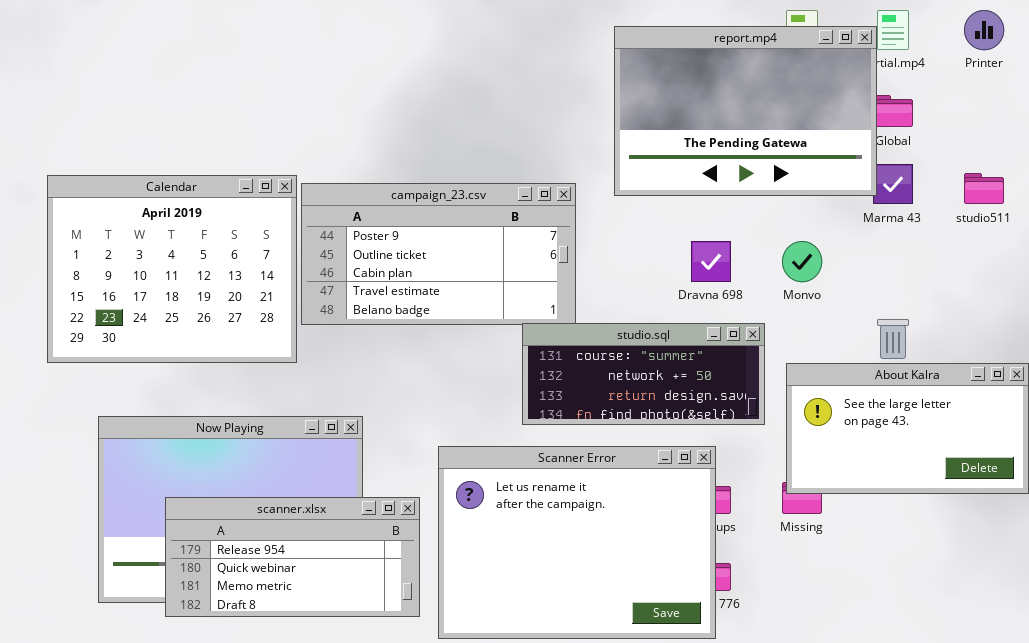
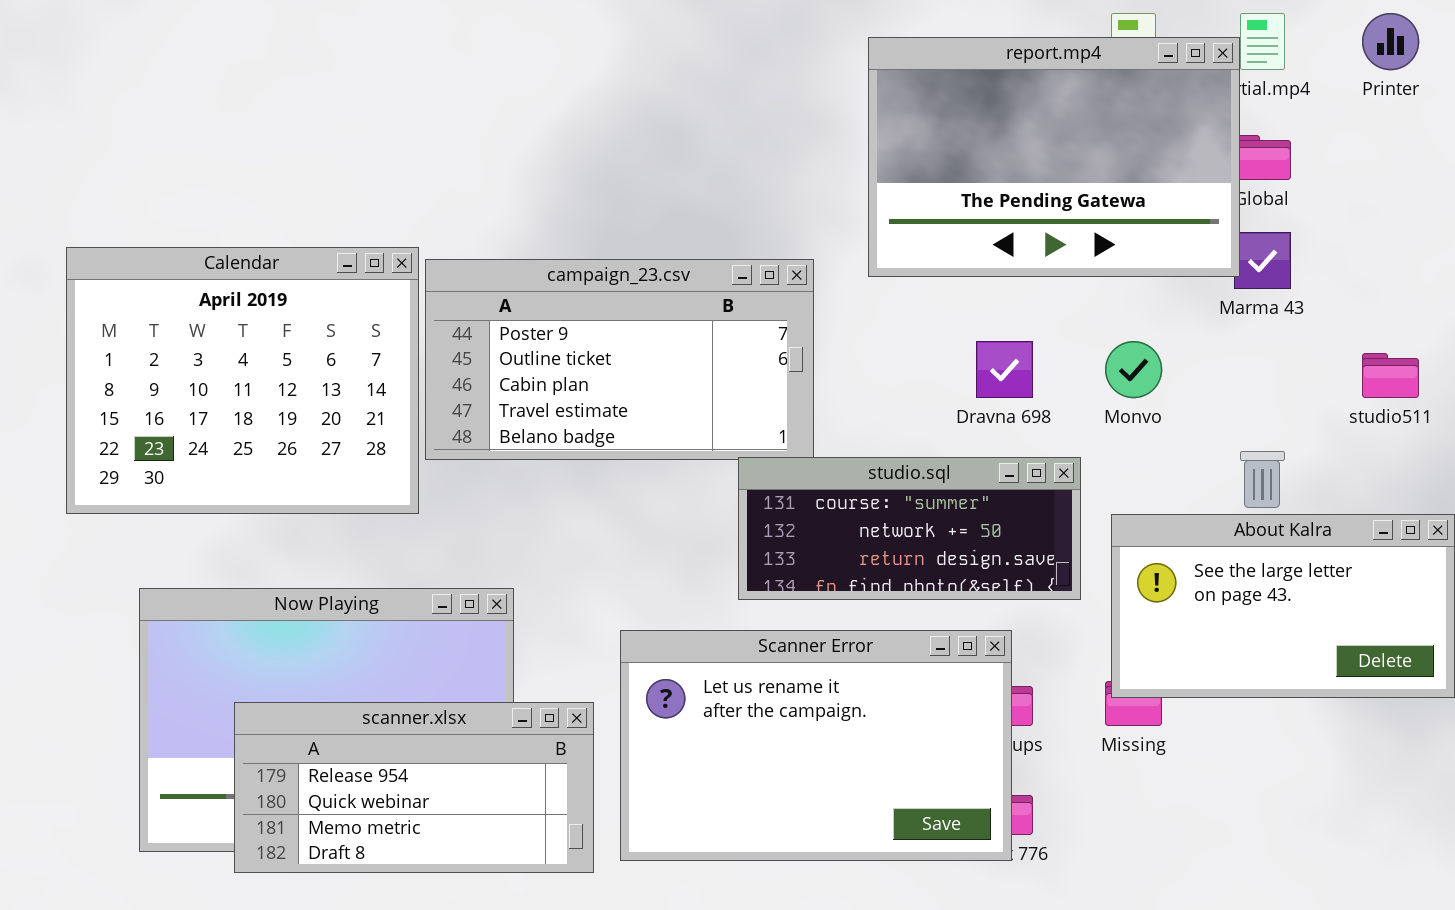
studio511: [964,173,1004,204] -> [1362,353,1419,398], moved
Scanner Error: [438,446,716,639] -> [620,630,1012,861], resized

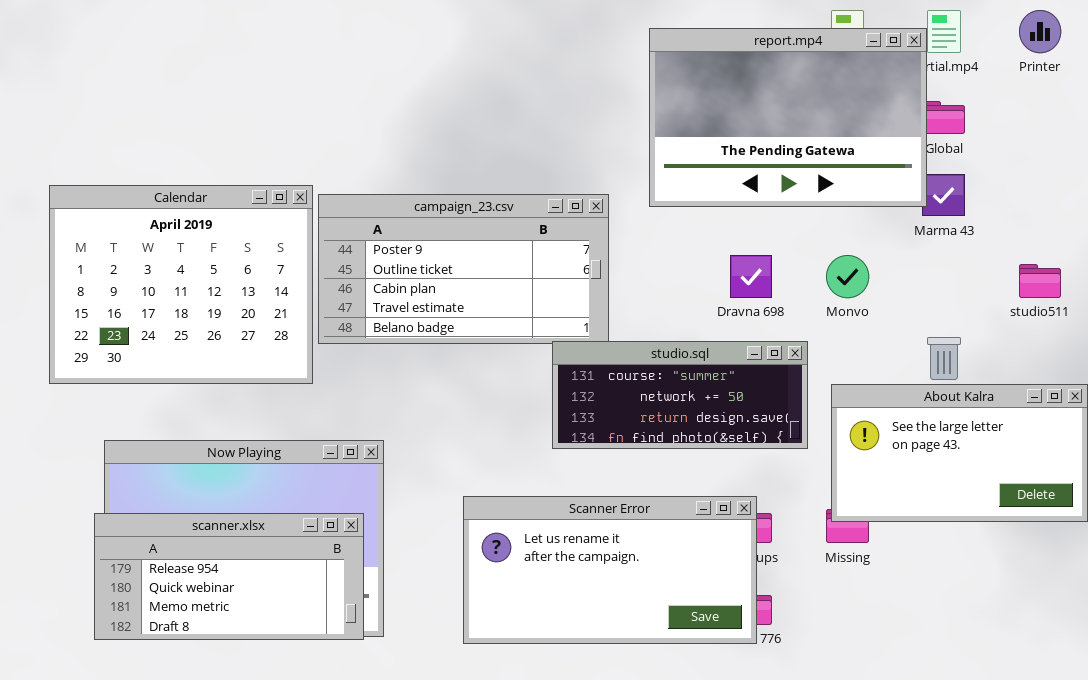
Scanner Error: [620,630,1012,861] -> [463,496,757,644], resized
scanner.xlsx: [234,702,594,873] -> [94,513,364,640], moved

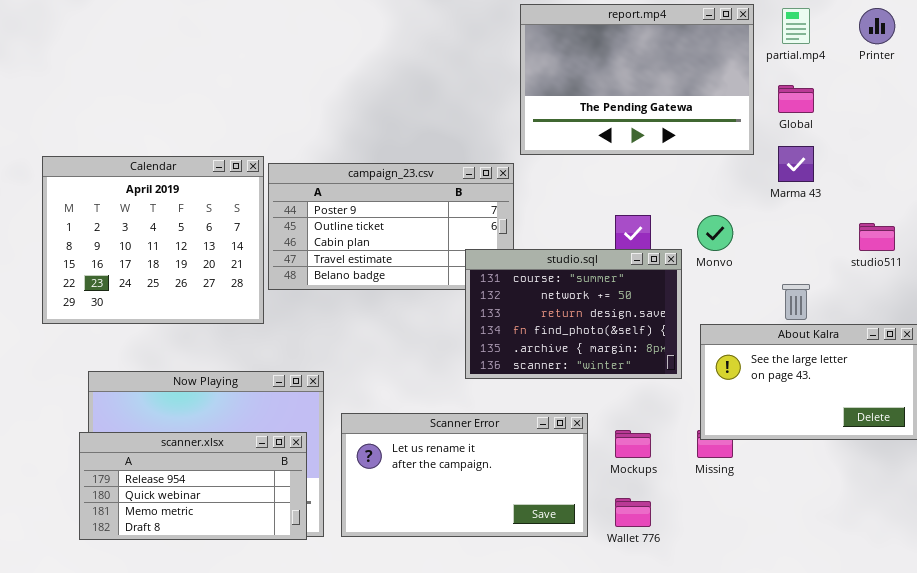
report.mp4: [649,28,927,207] -> [520,4,754,155], moved
studio.sql: [552,341,808,449] -> [465,249,682,379], resized
Scanner Error: [463,496,757,644] -> [341,413,588,537], moved

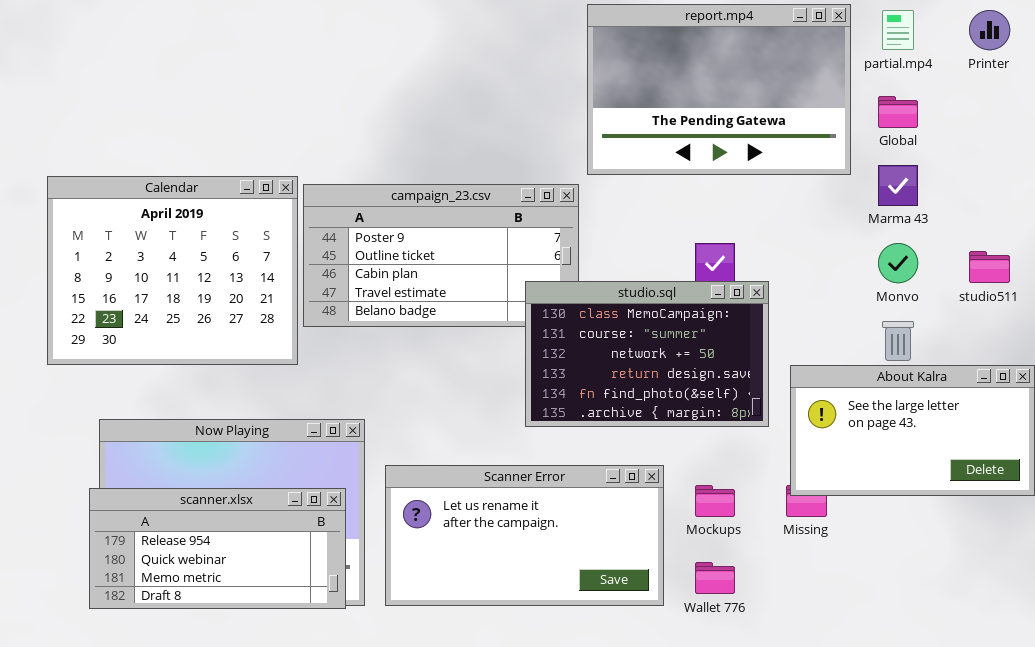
Monvo: [697,215,733,251] -> [878,243,918,283], moved
studio.sql: [465,249,682,379] -> [525,281,769,427], scrolled up 1 row

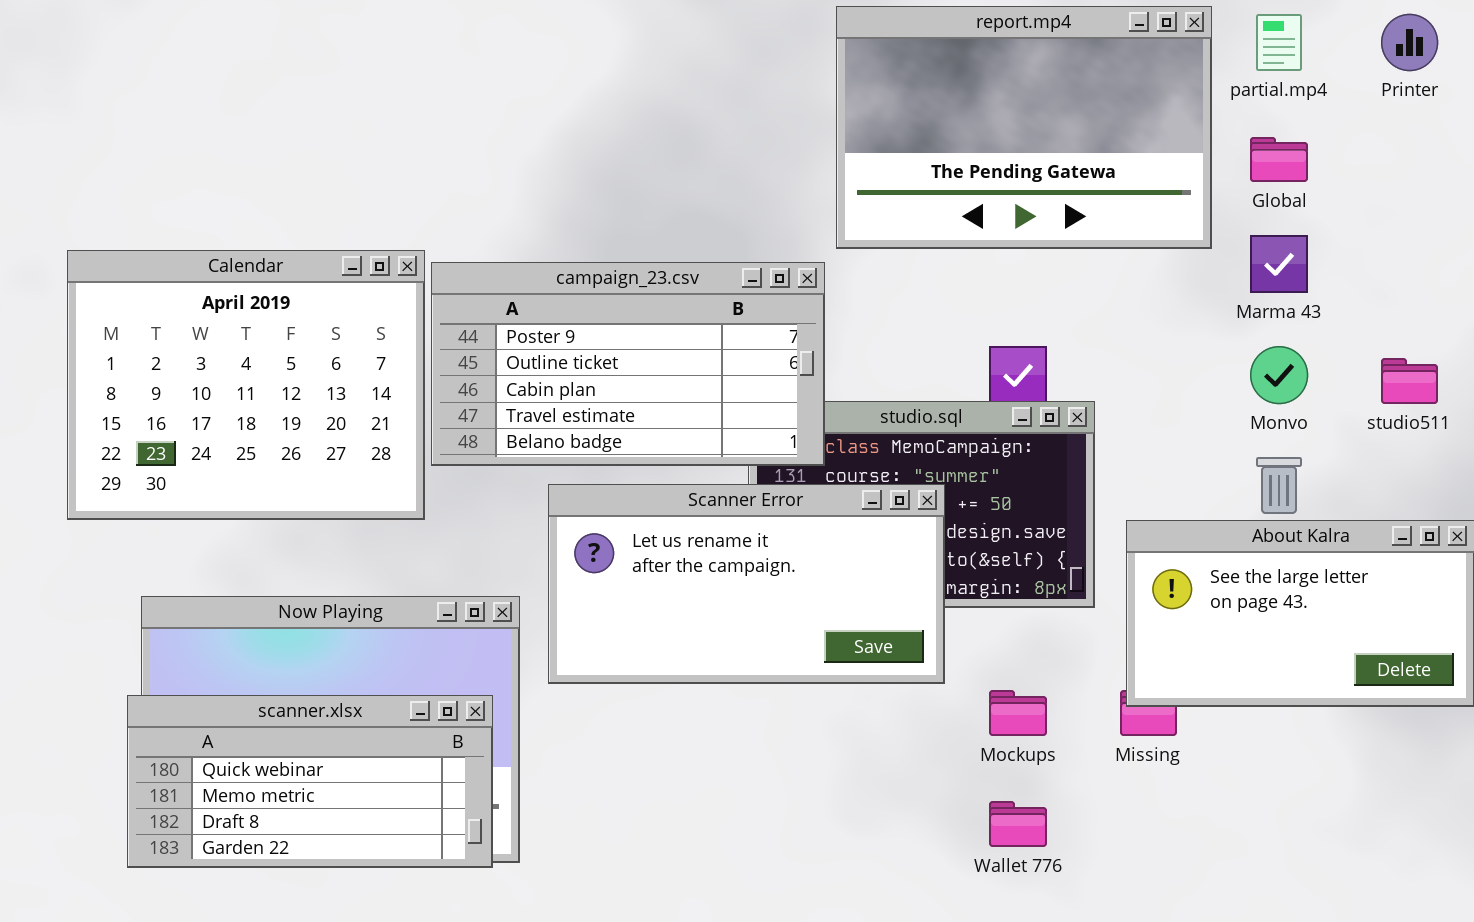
campaign_23.csv: [303,184,579,327] -> [431,262,825,466], raised
Scanner Error: [385,465,664,606] -> [548,484,945,684], moved
scanner.xlsx: [89,488,346,609] -> [127,695,493,868], scrolled down 1 row

